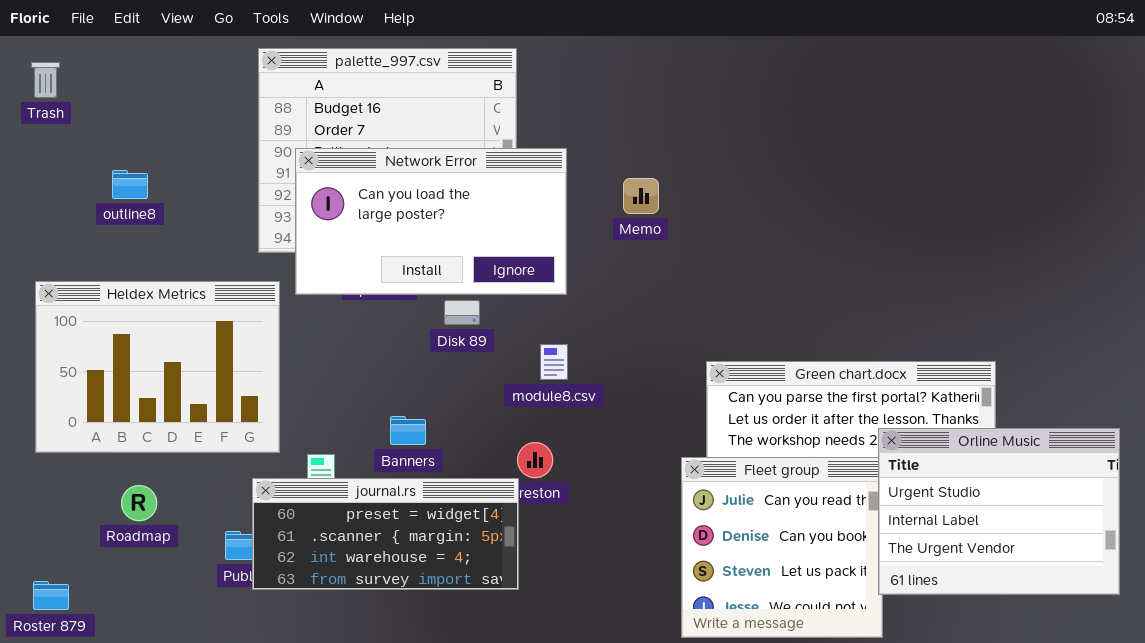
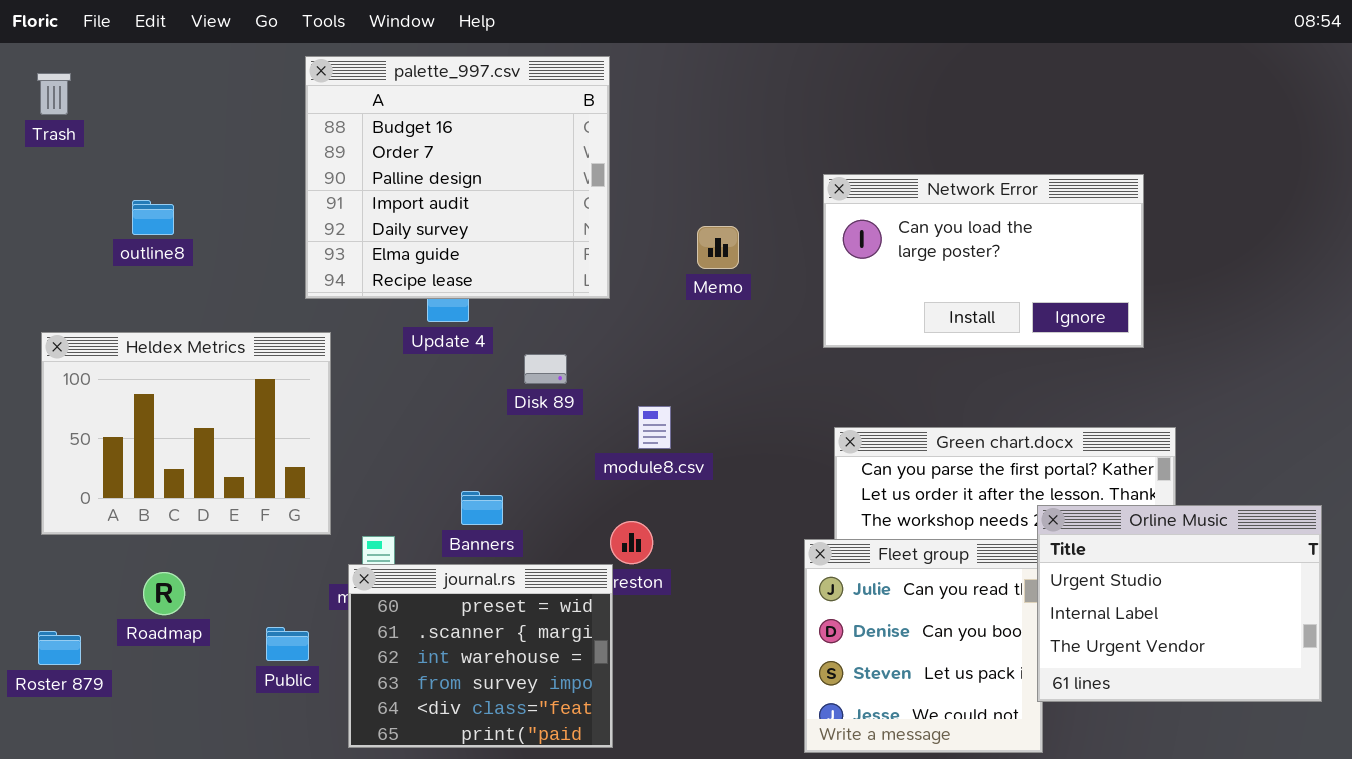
Network Error: [295,148,567,295] -> [823,174,1144,348], moved
Memo: [623,178,659,214] -> [697,226,739,269], moved
journal.rs: [252,478,519,590] -> [348,564,613,748], resized
Roster 879: [33,581,69,610] -> [38,631,81,665], moved

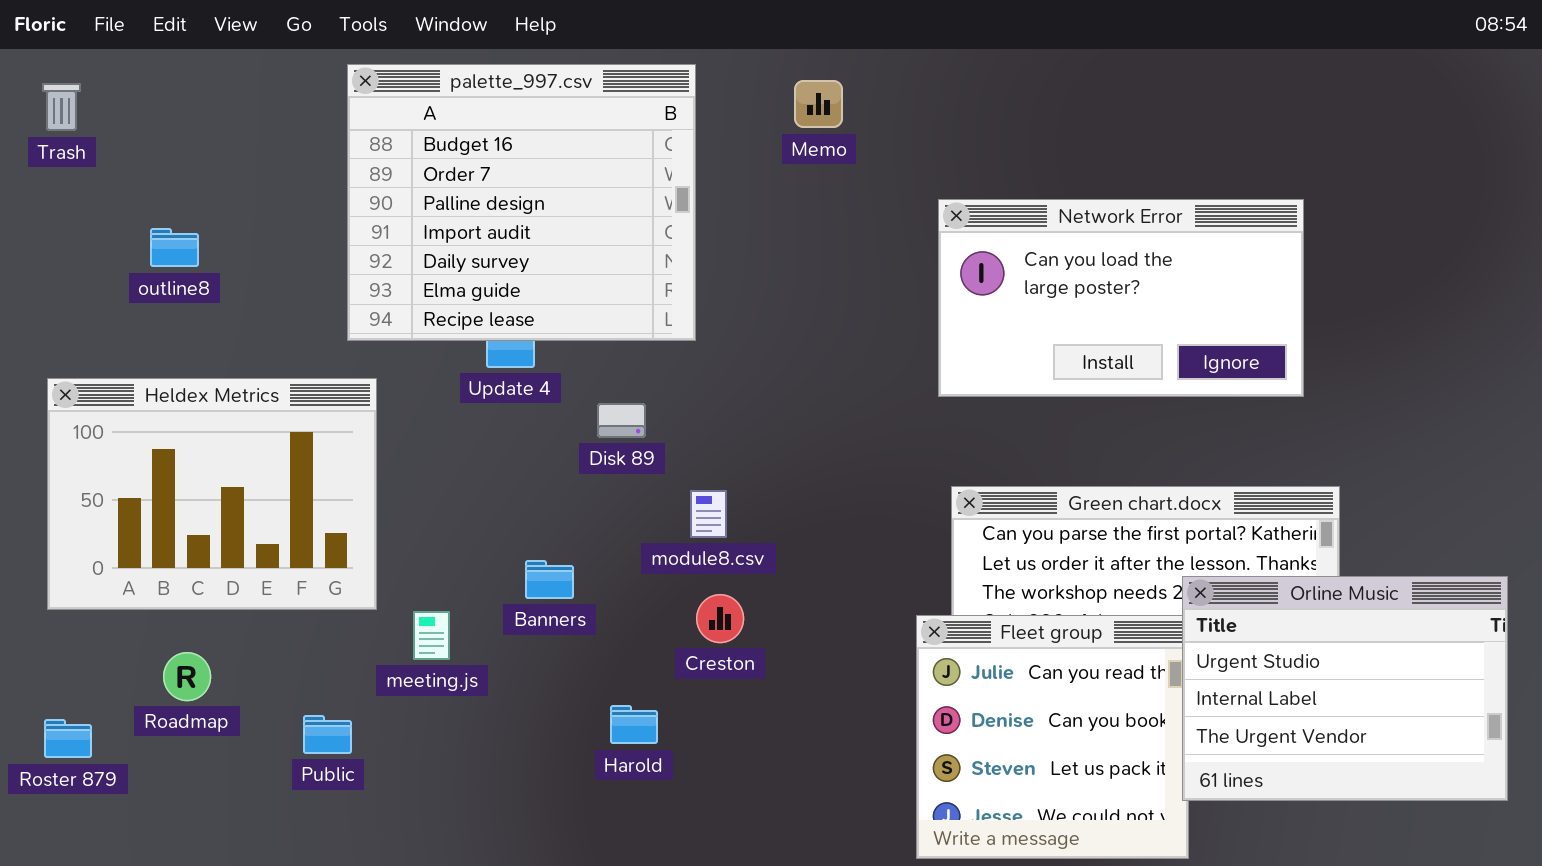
Memo: [697,226,739,269] -> [794,80,843,128], moved
module8.csv: [638,406,671,449] -> [690,490,727,538], moved
journal.rs: [348,564,613,748] -> none, closed

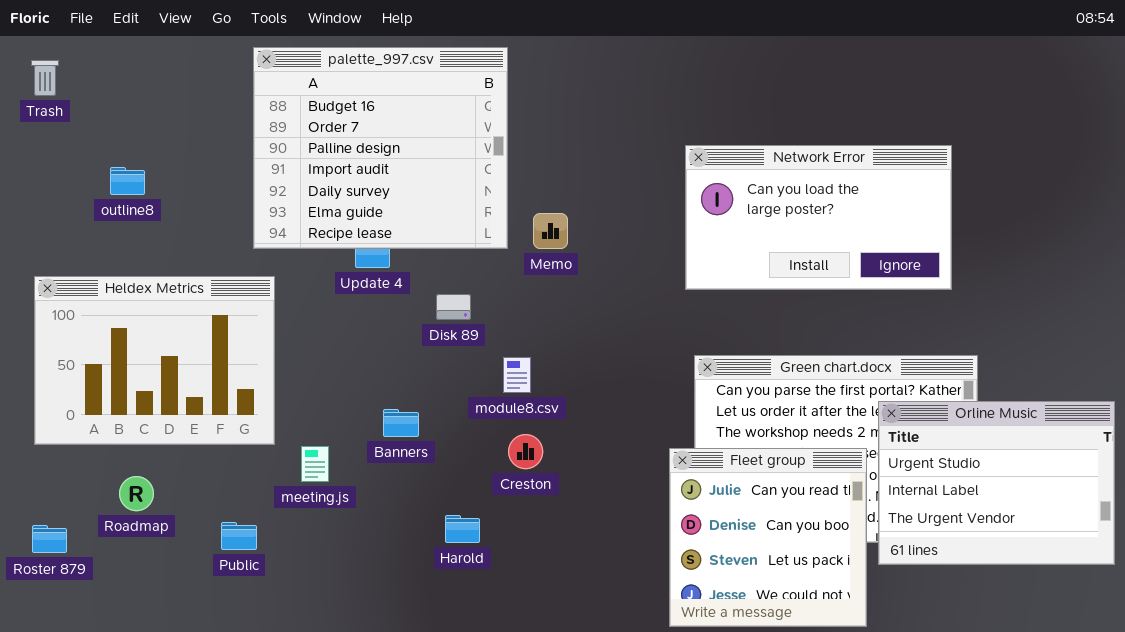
Memo: [794,80,843,128] -> [533,213,568,249], moved
Orline Music: [1182,576,1508,801] -> [878,401,1115,565], moved

